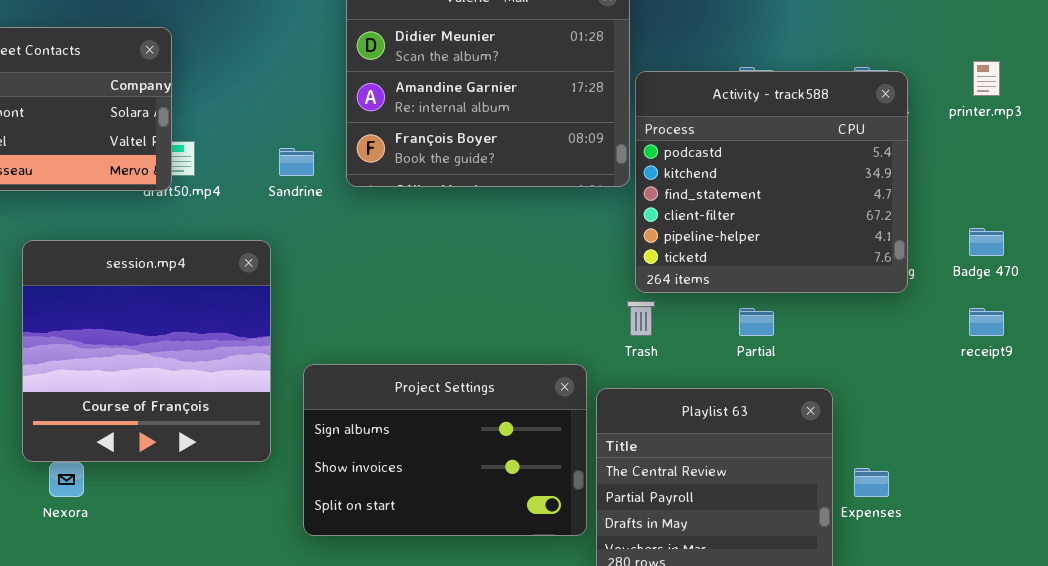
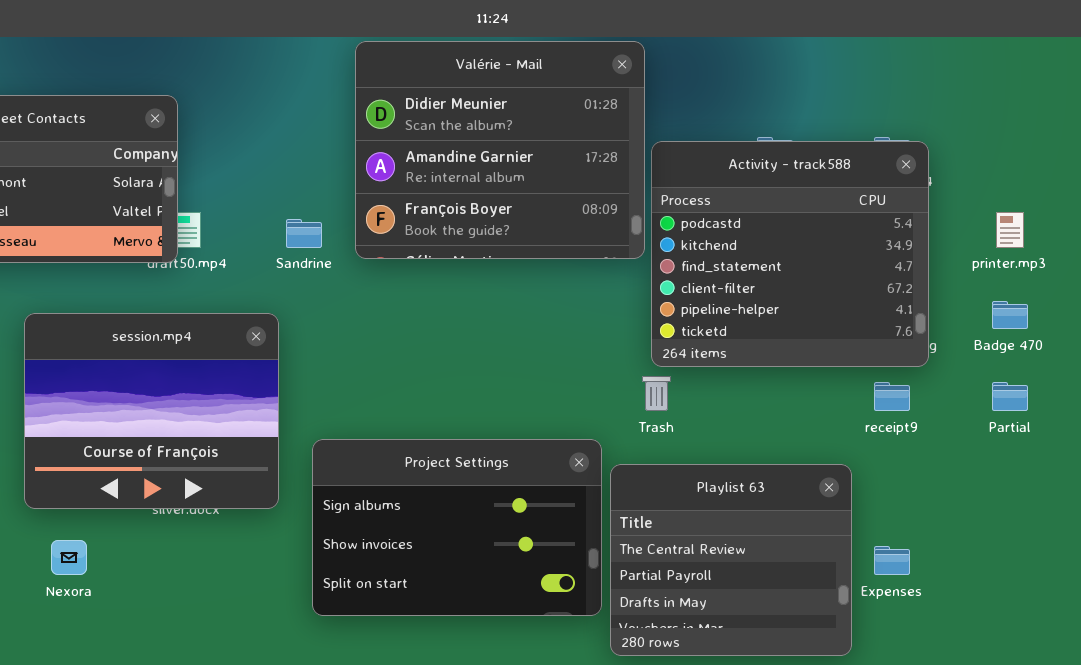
printer.mp3: [973,61,1000,96] -> [996,212,1024,248], moved
session.mp4: [22,240,271,462] -> [24,313,279,509], resized
Partial: [739,308,774,336] -> [992,382,1028,411], moved
receipt9: [969,308,1004,336] -> [874,382,910,411], moved

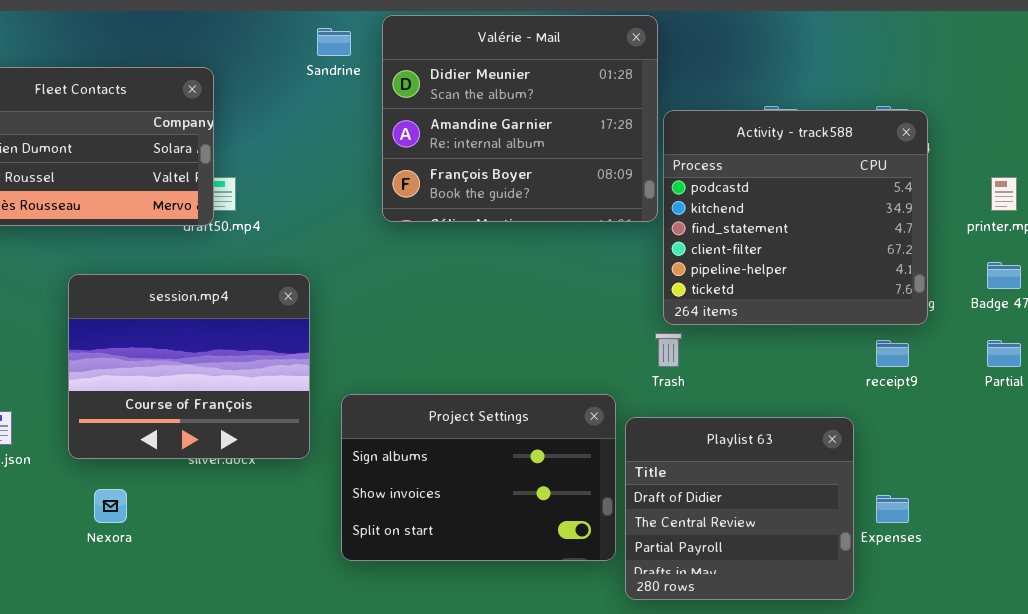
Sandrine: [286,219,322,248] -> [317,28,351,56], moved
Playlist 63: [610,464,852,656] -> [625,417,854,600], scrolled up 1 row

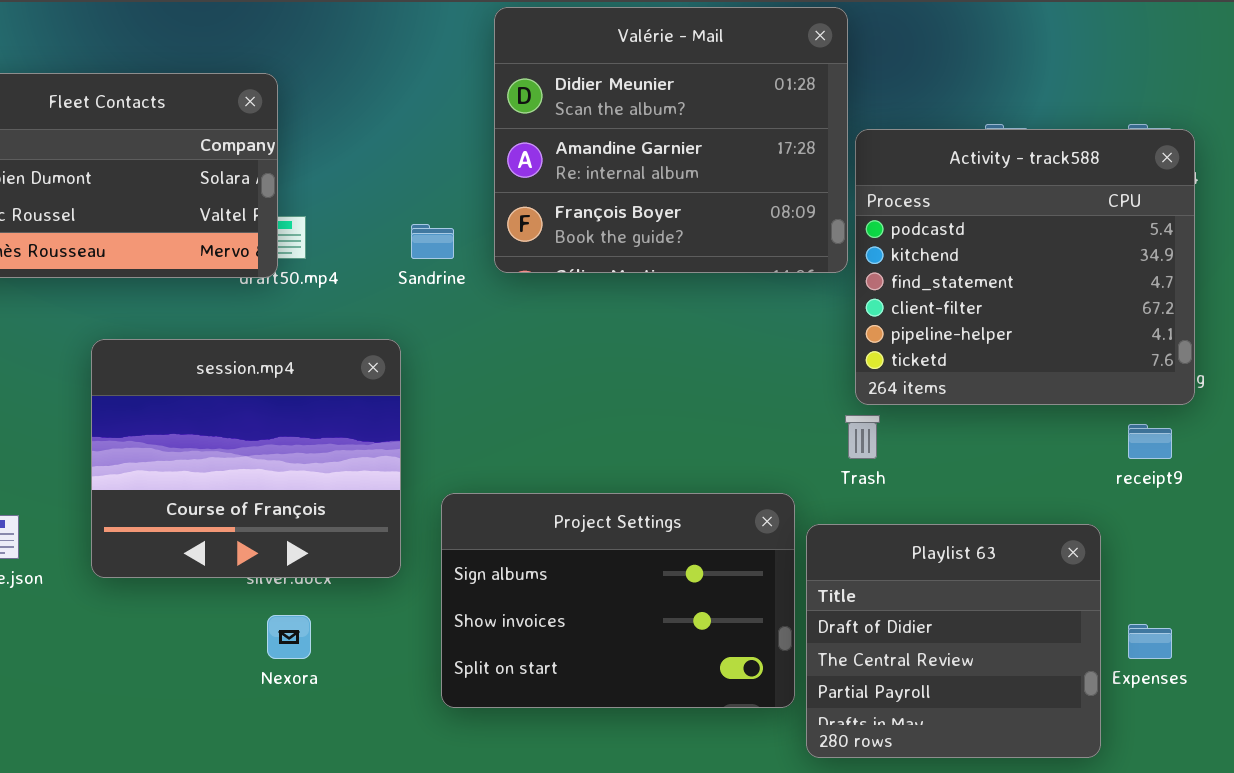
Sandrine: [317,28,351,56] -> [411,224,454,259], moved
Nexora: [94,489,127,523] -> [267,615,311,659], moved

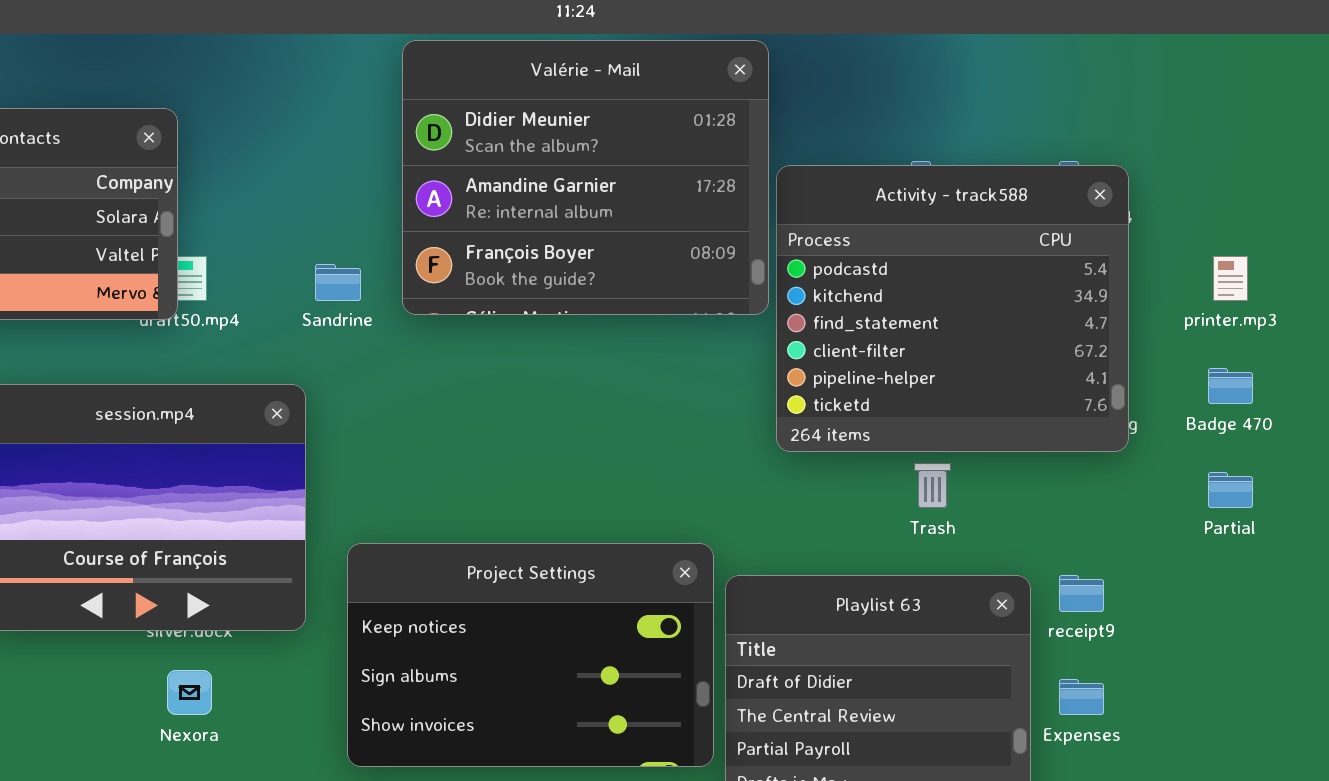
Trash: [845,415,880,459] -> [914,463,951,508], moved
receipt9: [1128,424,1172,459] -> [1059,575,1104,612], moved
Project Settings: [441,493,795,708] -> [347,543,714,767], scrolled up 1 row

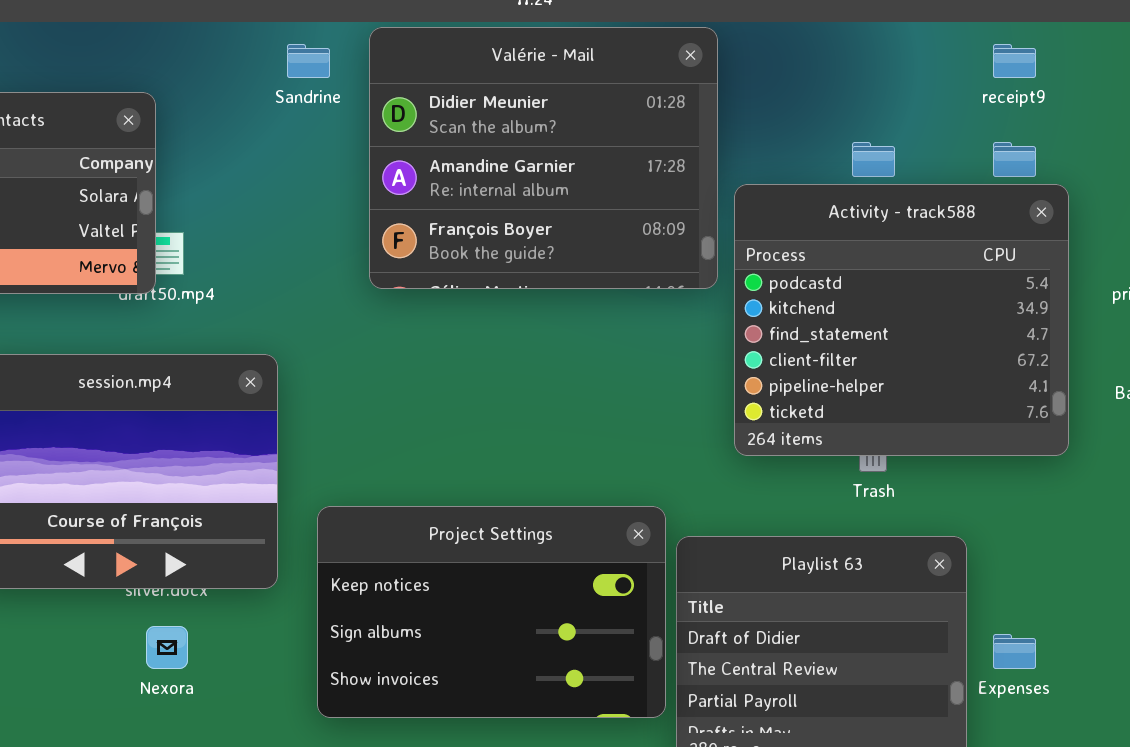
Activity - track588: [776,165,1129,452] -> [734,184,1069,456], moved
Sandrine: [315,264,361,301] -> [287,44,330,78], moved
receipt9: [1059,575,1104,612] -> [993,44,1036,78], moved

